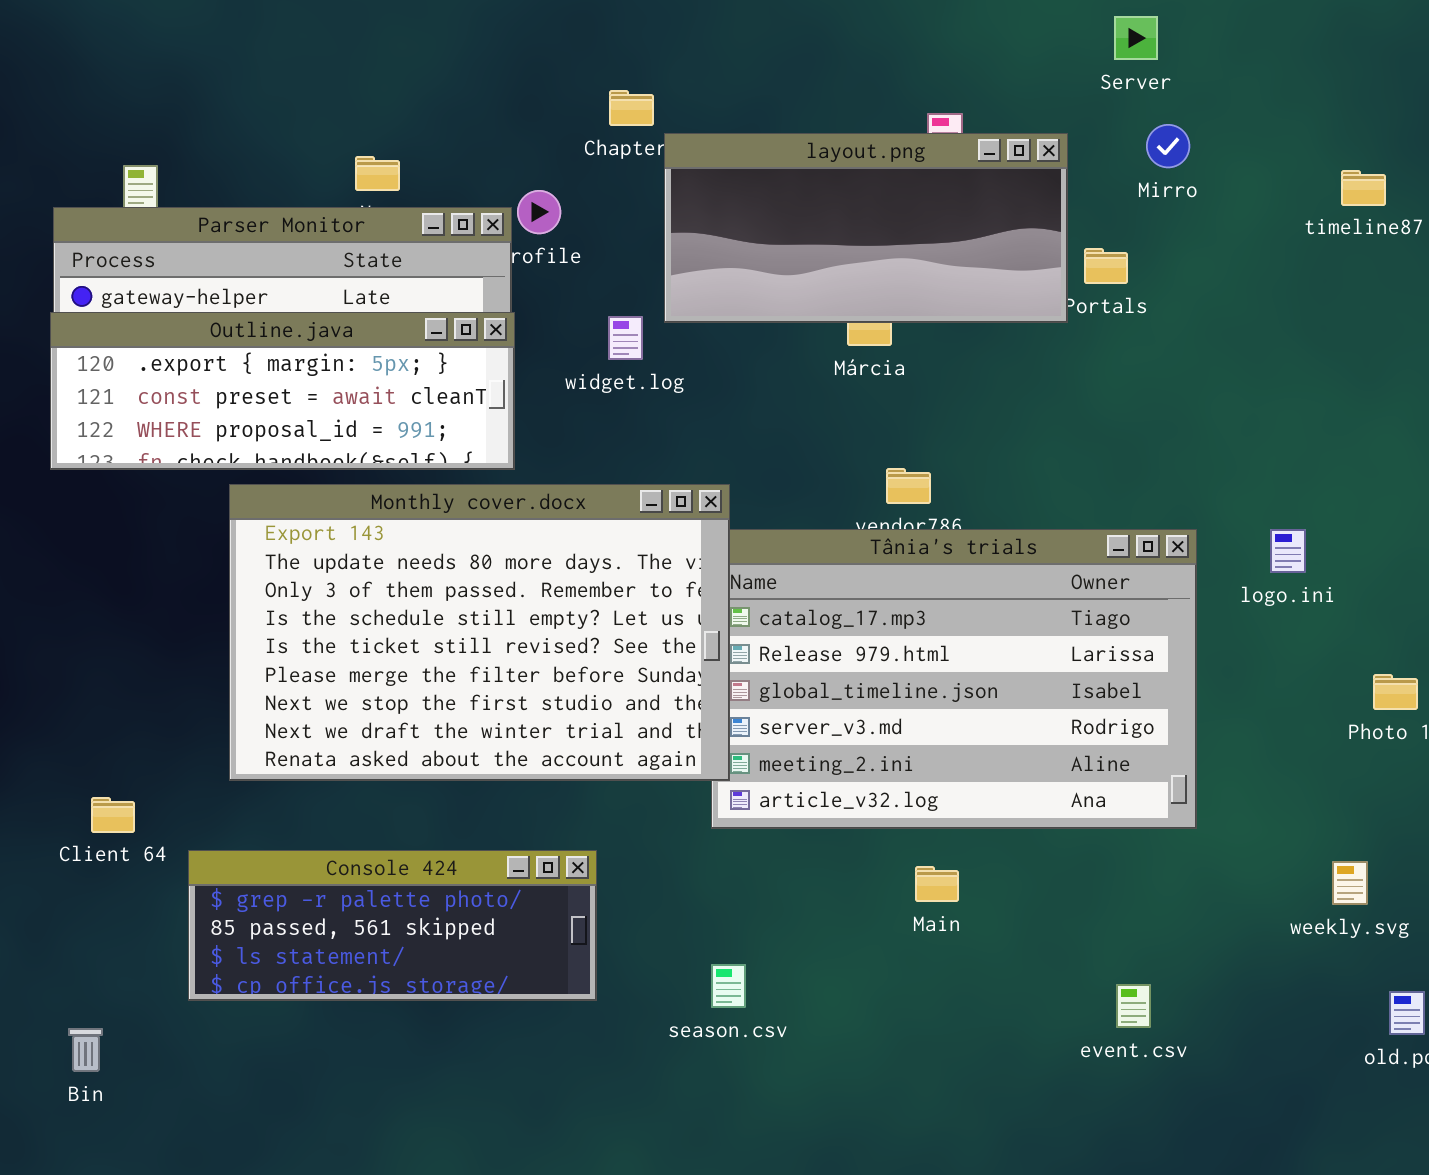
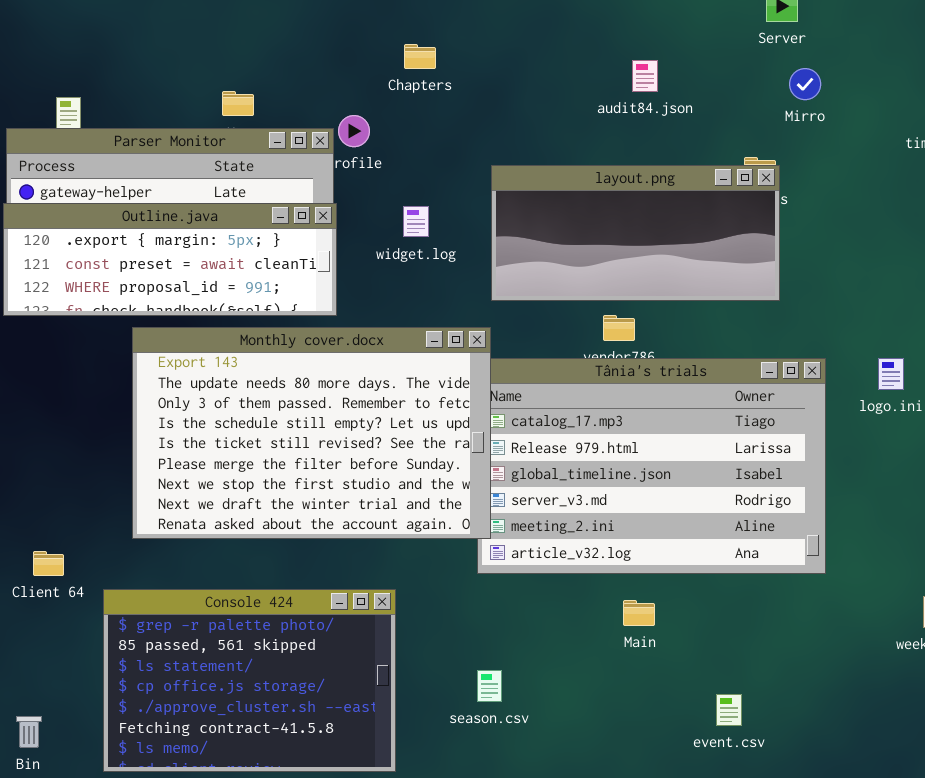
layout.png: [664,133,1068,323] -> [491,165,780,301], moved
Console 424: [188,850,597,1001] -> [103,589,396,772], resized
event.csv: [1116,984,1151,1028] -> [716,694,742,726], moved

